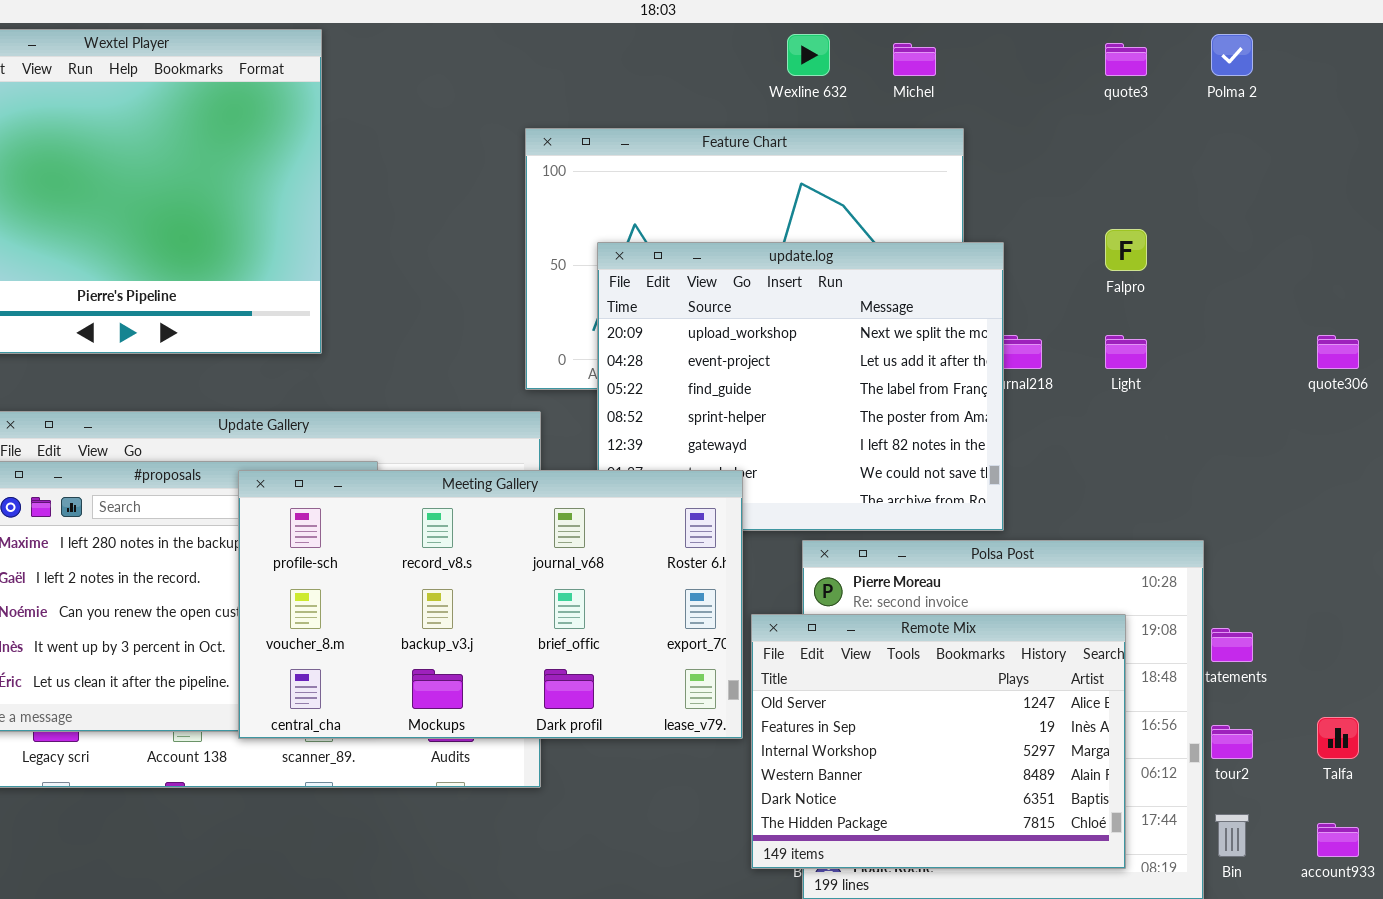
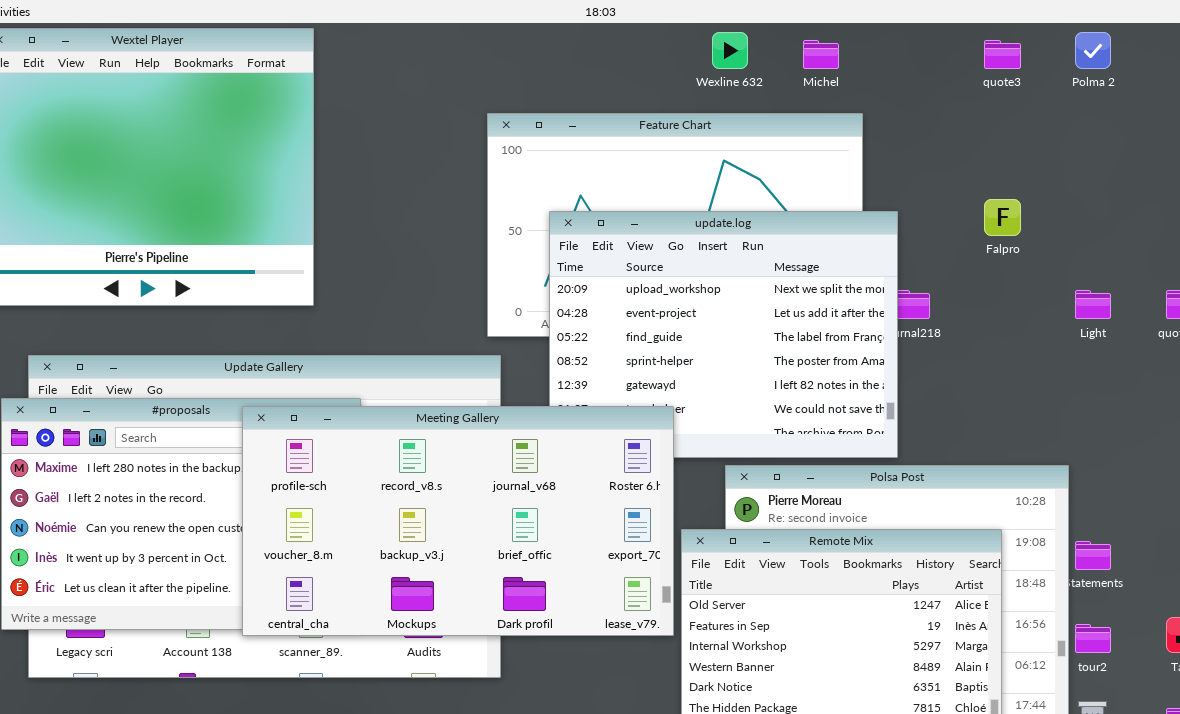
Light: [1105,335,1147,369] -> [1075,290,1111,319], moved

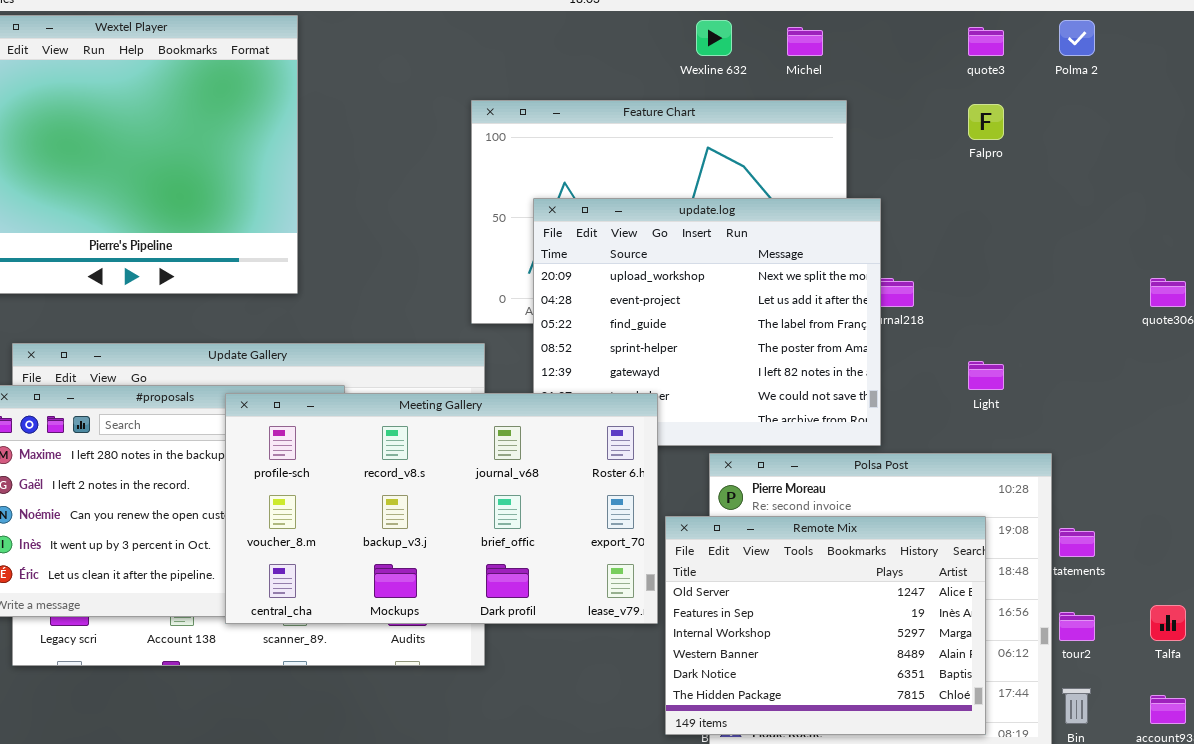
Falpro: [984,199,1021,236] -> [968,104,1004,140], moved
Light: [1075,290,1111,319] -> [968,361,1004,390], moved

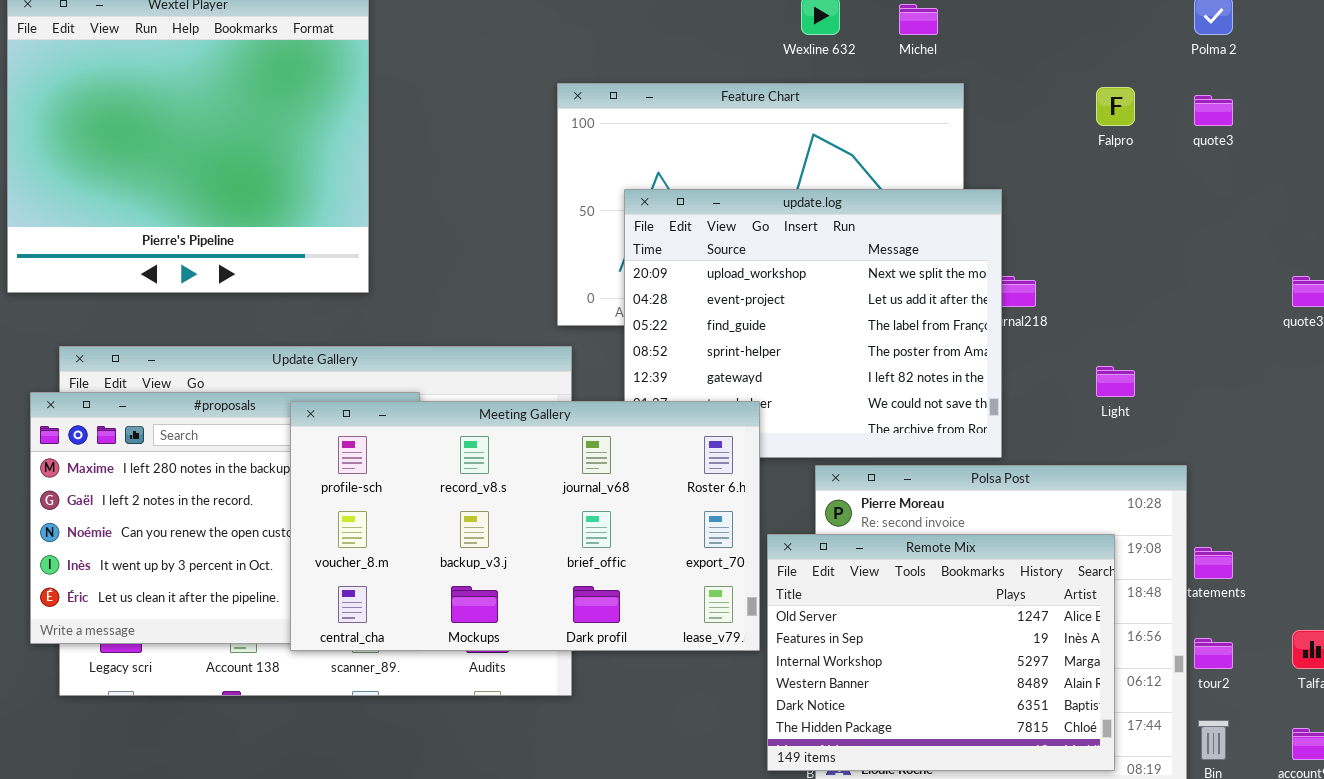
quote3: [968,27,1004,56] -> [1194,95,1233,126], moved

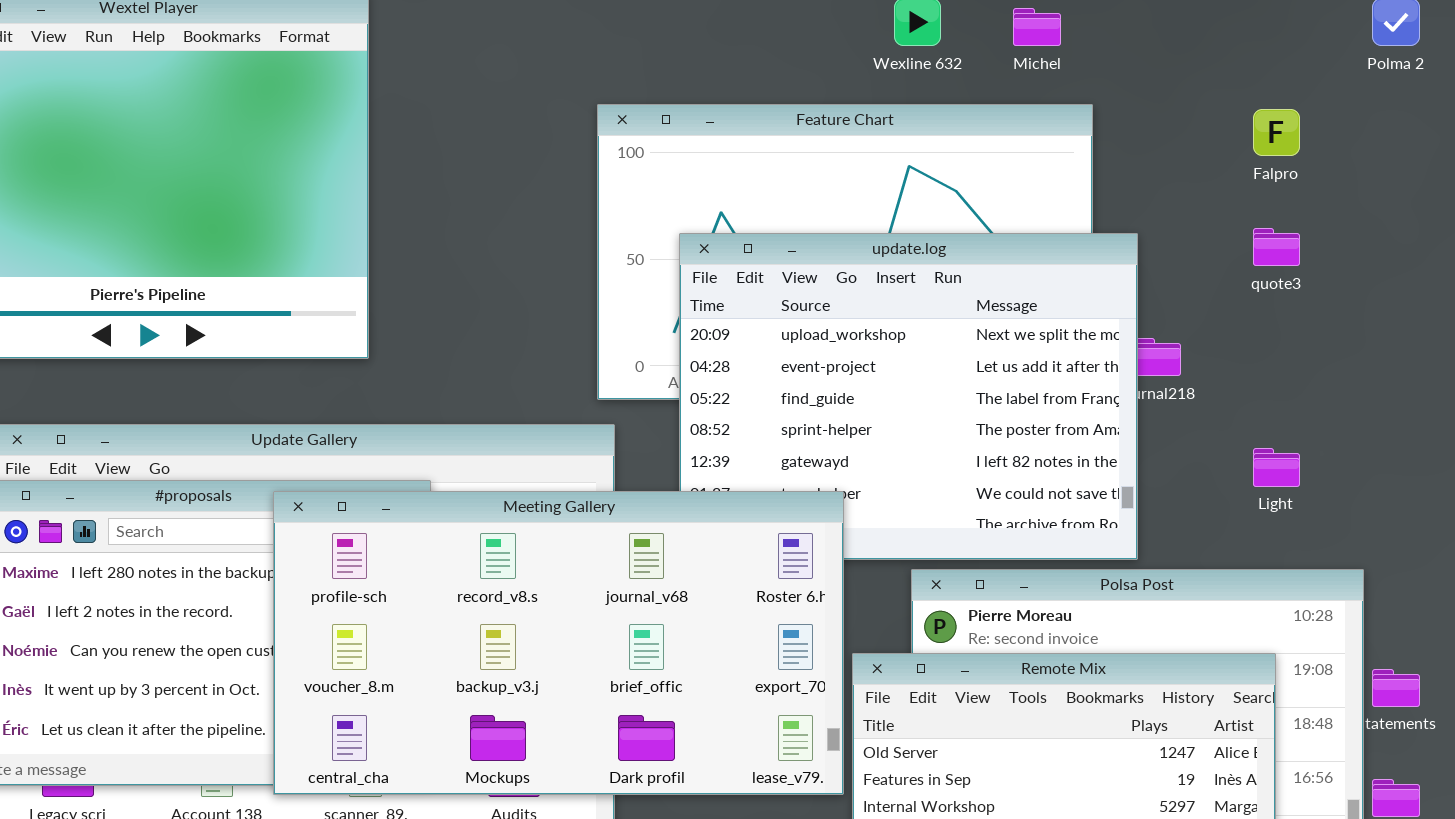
quote3: [1194,95,1233,126] -> [1253,228,1300,266], moved

